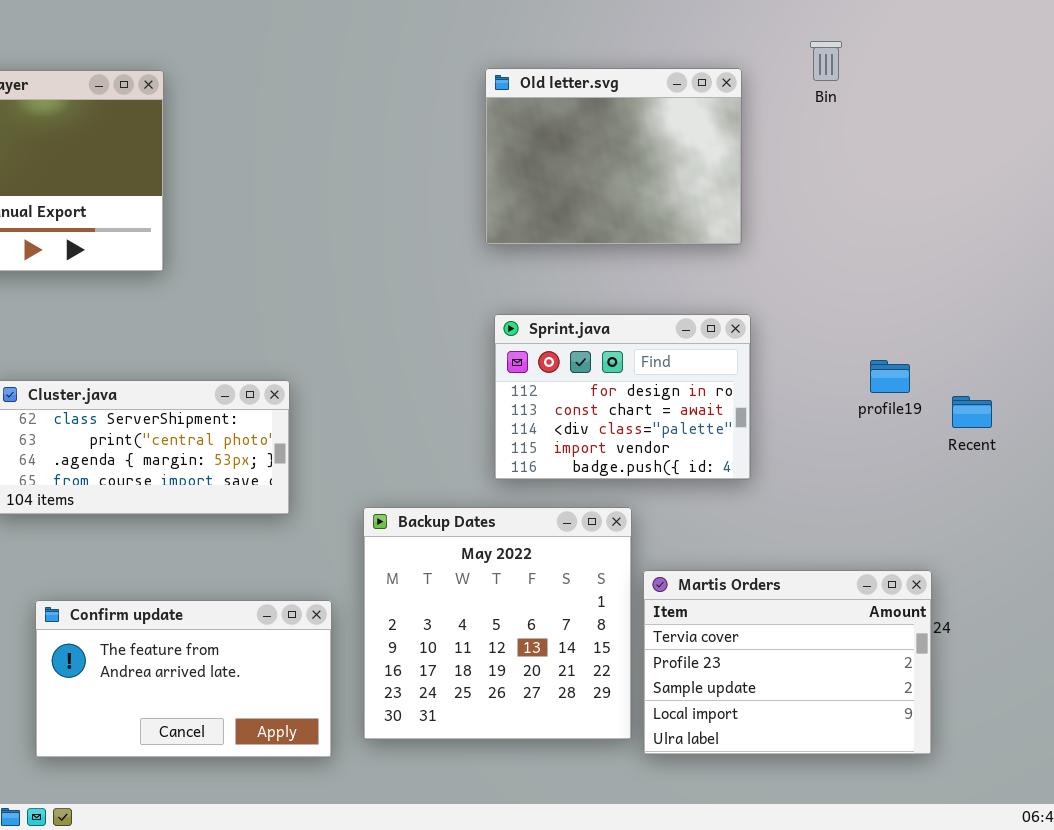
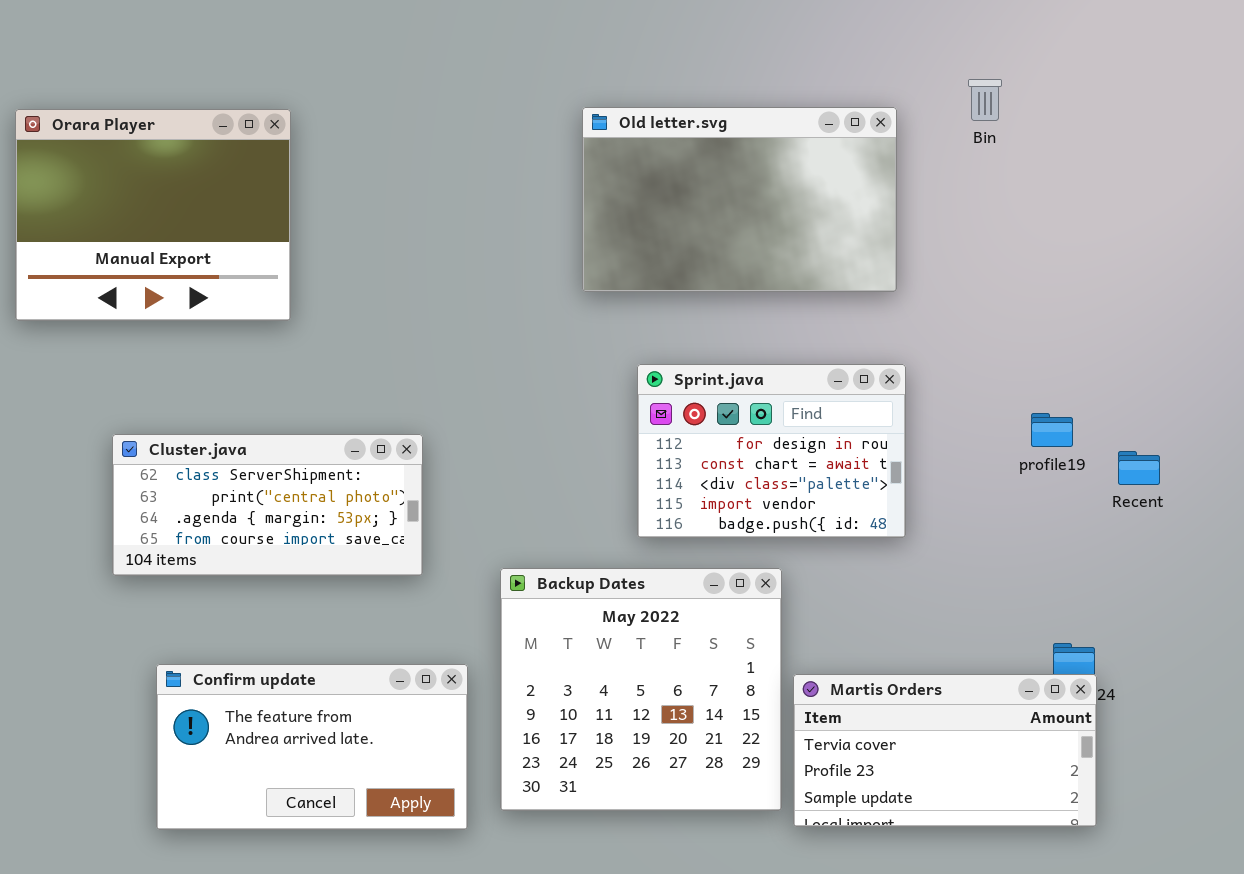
Old letter.svg: [485,68,742,245] -> [582,107,897,292], resized
Martis Orders: [643,570,932,755] -> [793,674,1097,827], resized

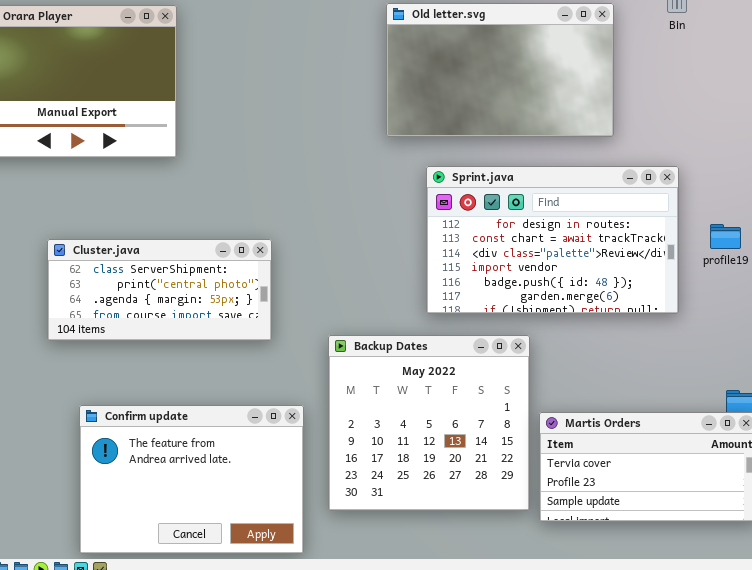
Sprint.java: [637,364,906,538] -> [426,166,679,314], resized
Confirm update: [156,664,468,830] -> [79,405,304,554], resized

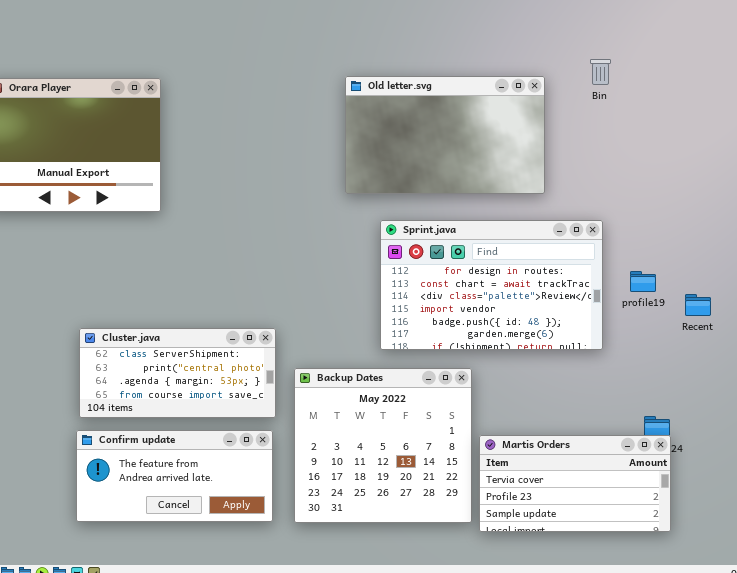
Cluster.java: [47,239,272,341] -> [79,328,276,418], moved
Confirm update: [79,405,304,554] -> [76,430,273,522], resized

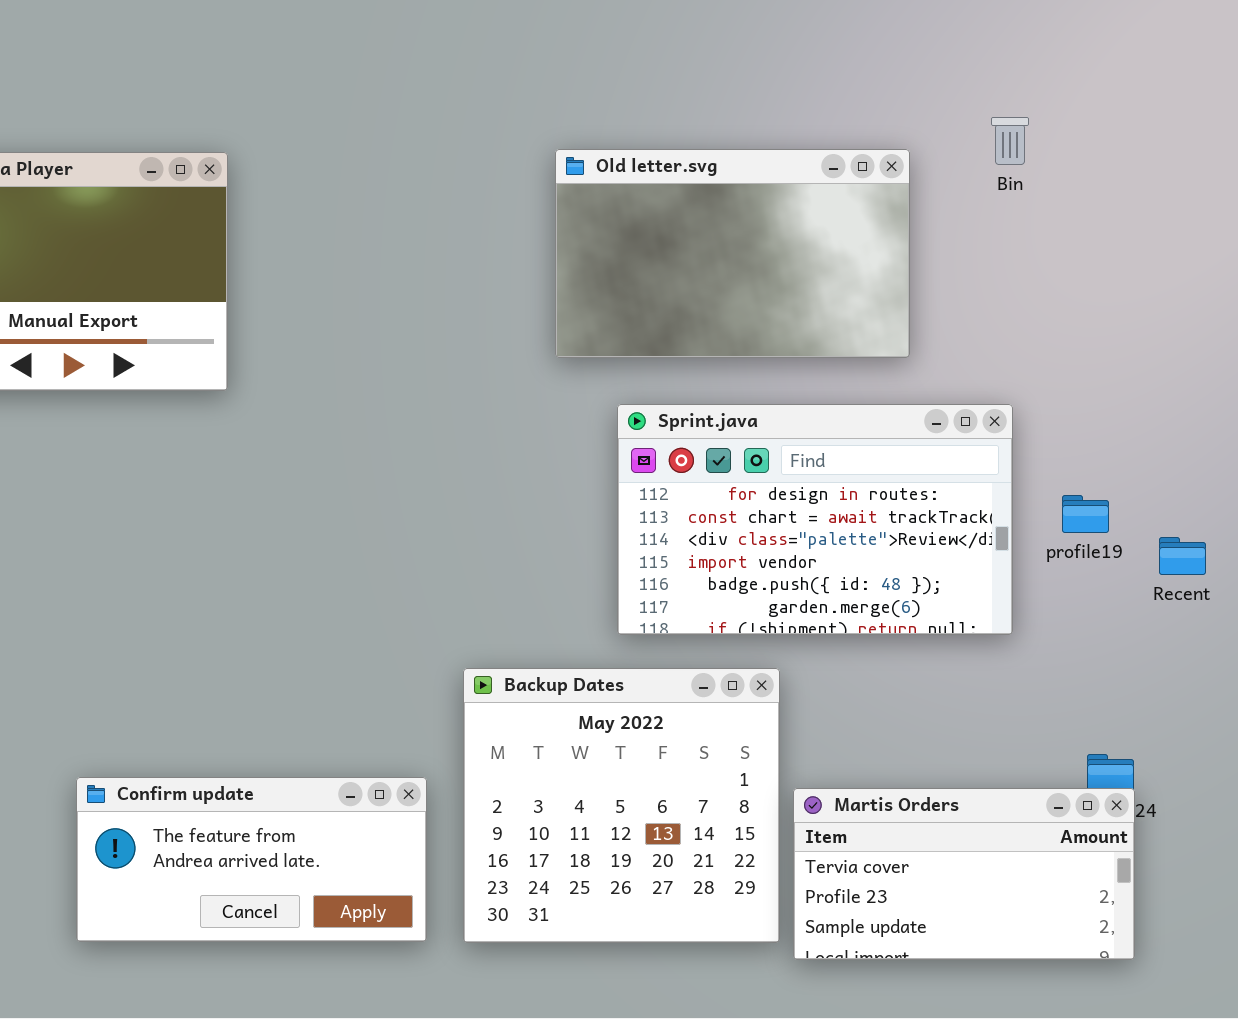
Cluster.java: [79,328,276,418] -> none, closed

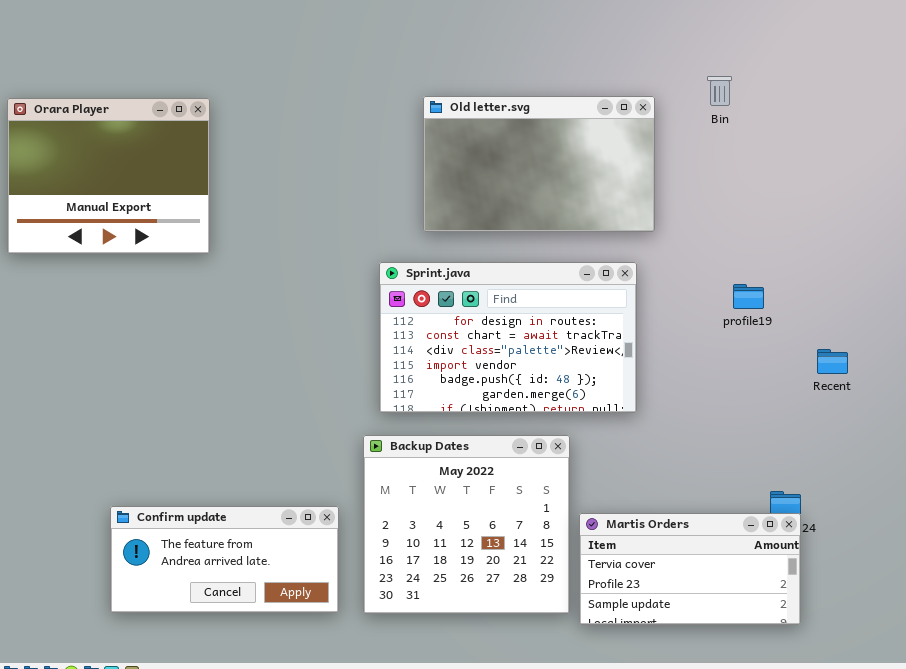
Sprint.java: [617,404,1013,635] -> [379,262,637,413], moved
profile19: [1062,495,1109,533] -> [733,284,764,309], moved

